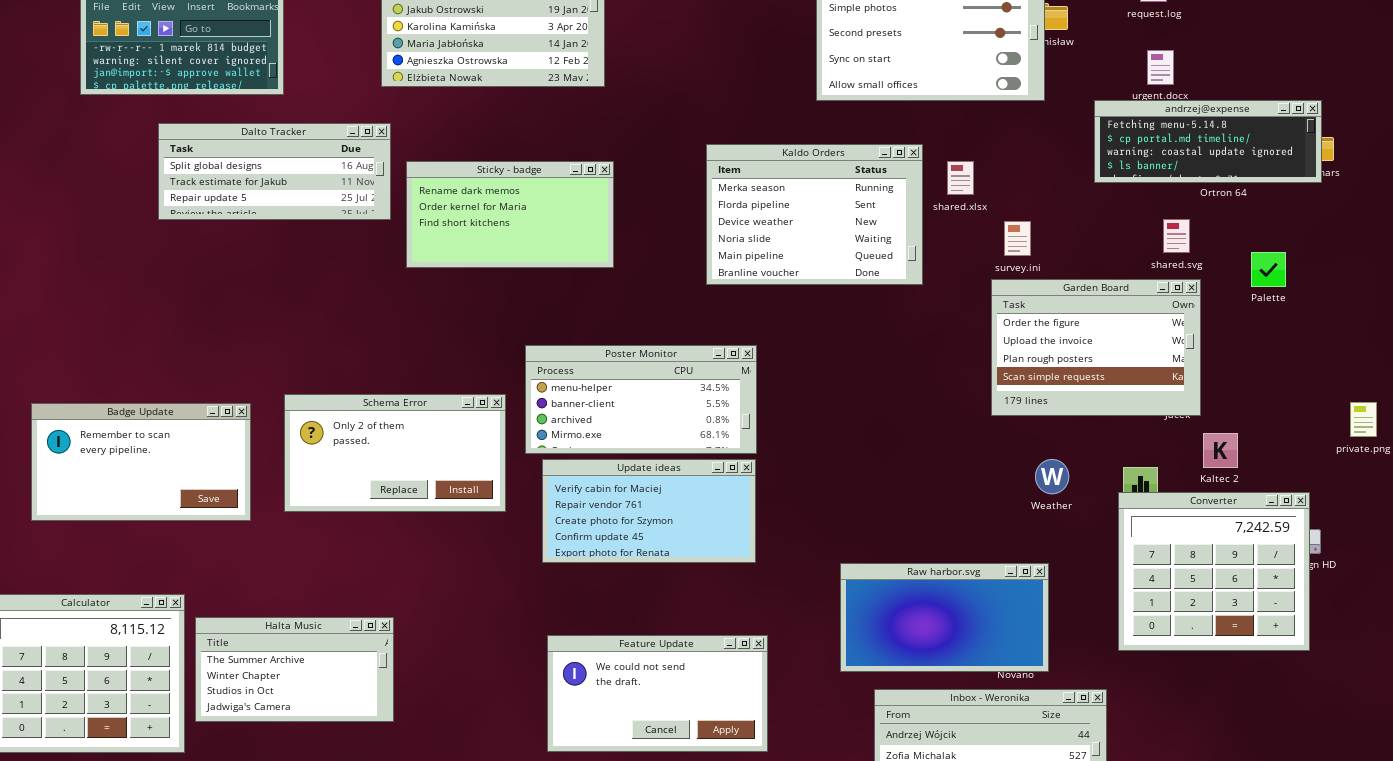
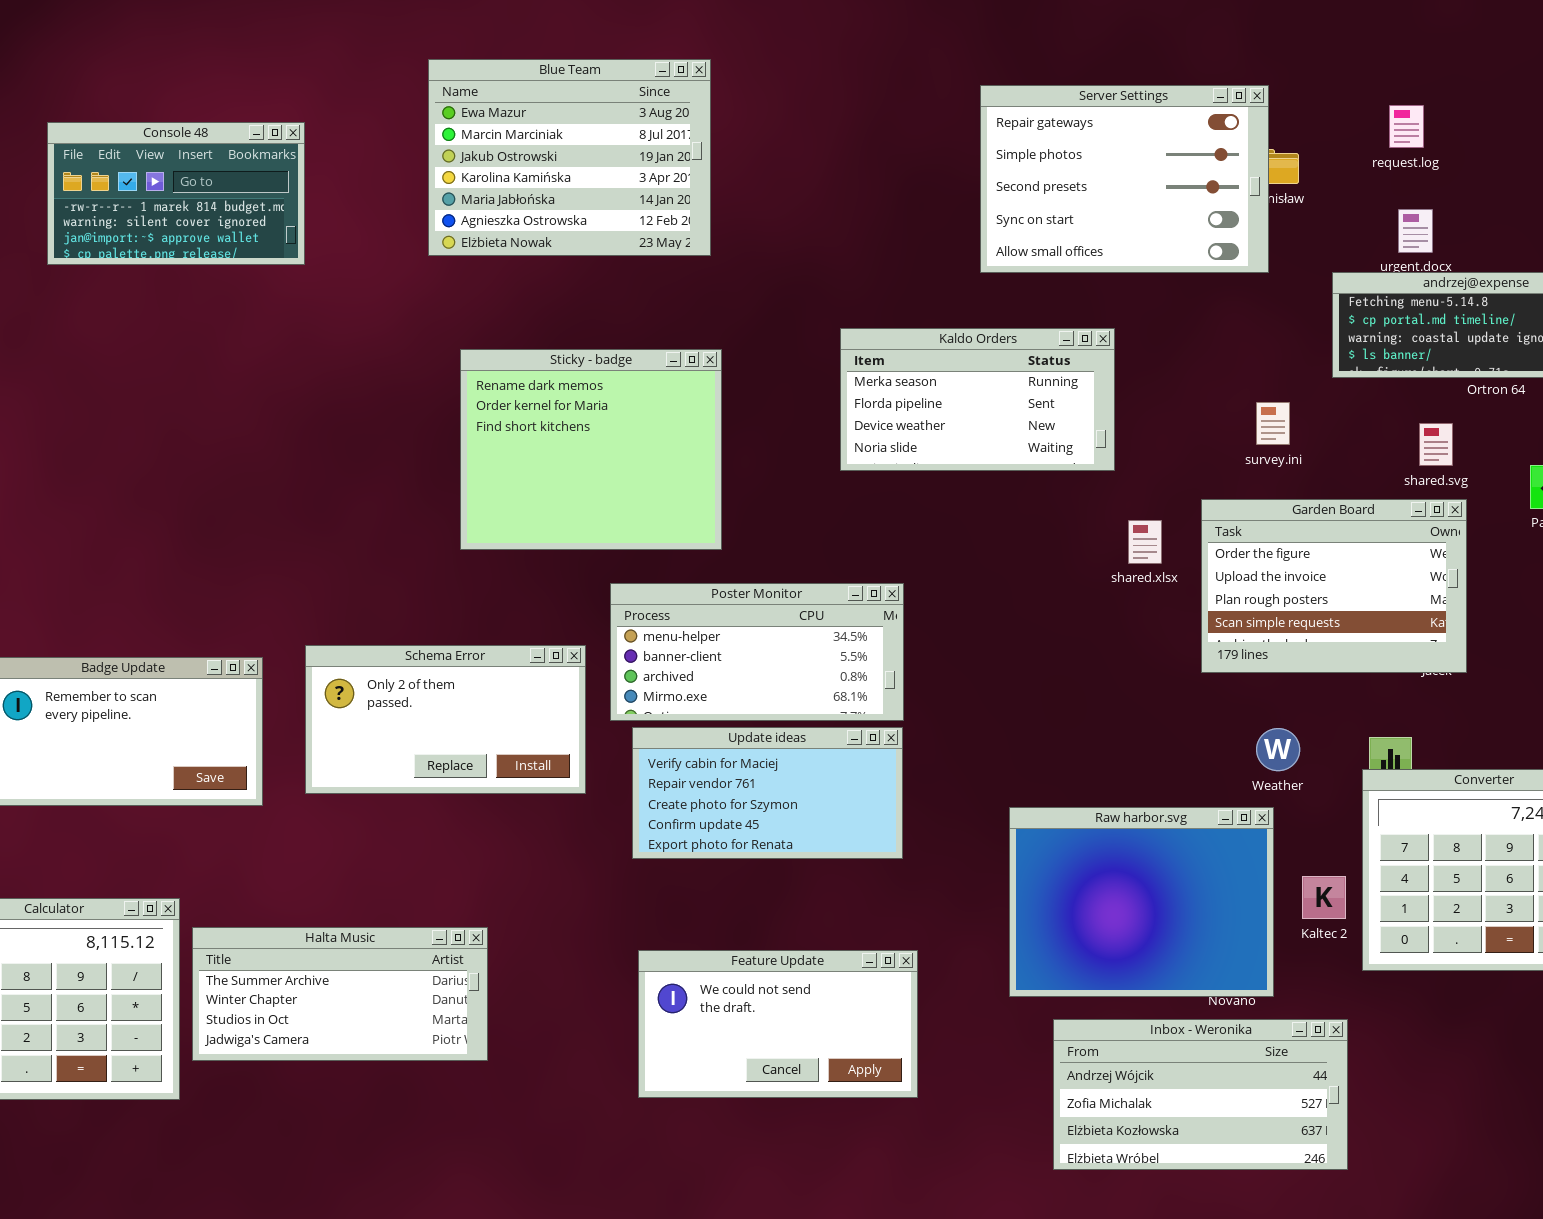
Dalto Tracker: [158,123,391,220] -> none, closed
Kaldo Orders: [706,144,923,285] -> [840,328,1115,471], resized
Sticky - badge: [406,161,614,268] -> [460,349,722,550], resized
shared.xlsx: [947,161,974,195] -> [1128,520,1162,564], moved
survey.ini: [1004,221,1031,256] -> [1256,402,1290,445], moved
Kaltec 2: [1203,433,1238,468] -> [1302,876,1346,919], moved
Raw harbor.svg: [840,563,1049,672] -> [1009,807,1274,997], resized
Halta Music: [195,617,394,722] -> [192,927,488,1061], resized

